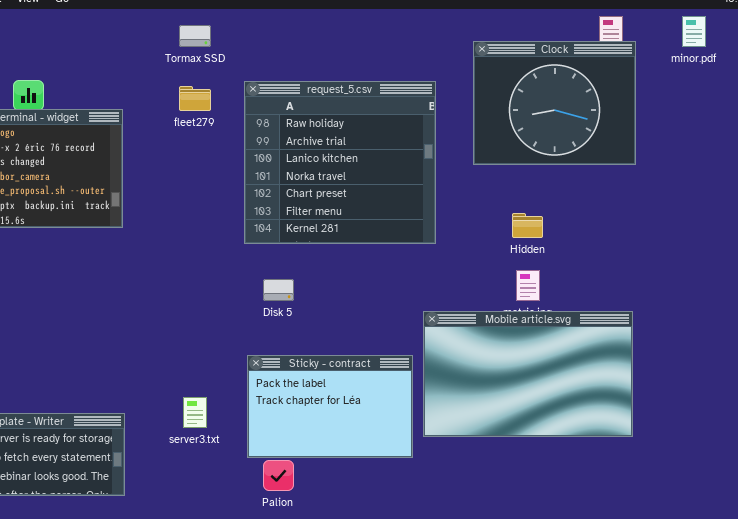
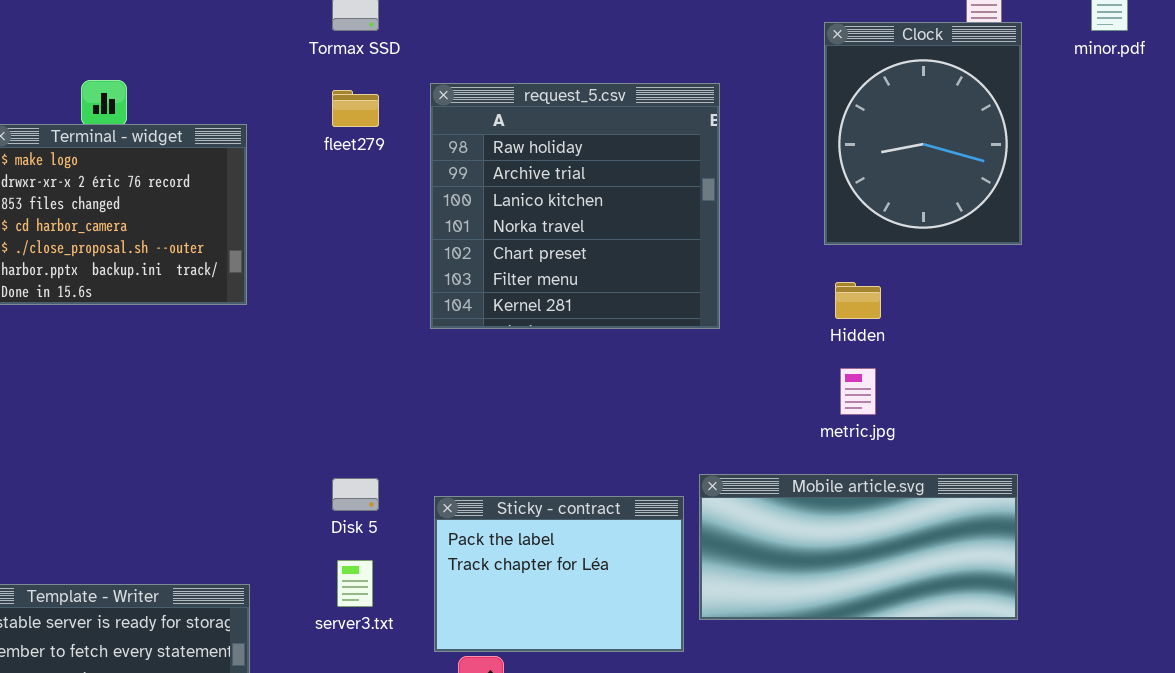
Clock: [473,41,636,165] -> [824,22,1022,245], resized
Disk 5: [263,279,294,301] -> [332,478,379,511], moved
Mobile article.svg: [423,311,633,437] -> [699,474,1018,620], resized

